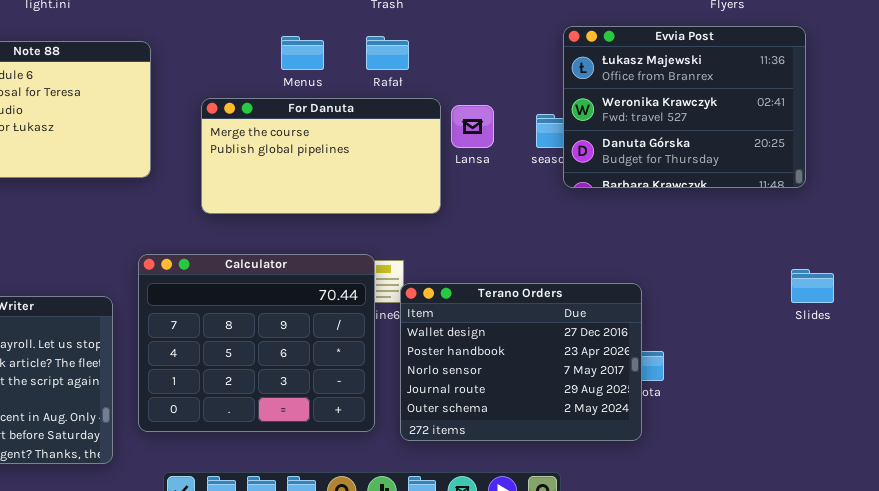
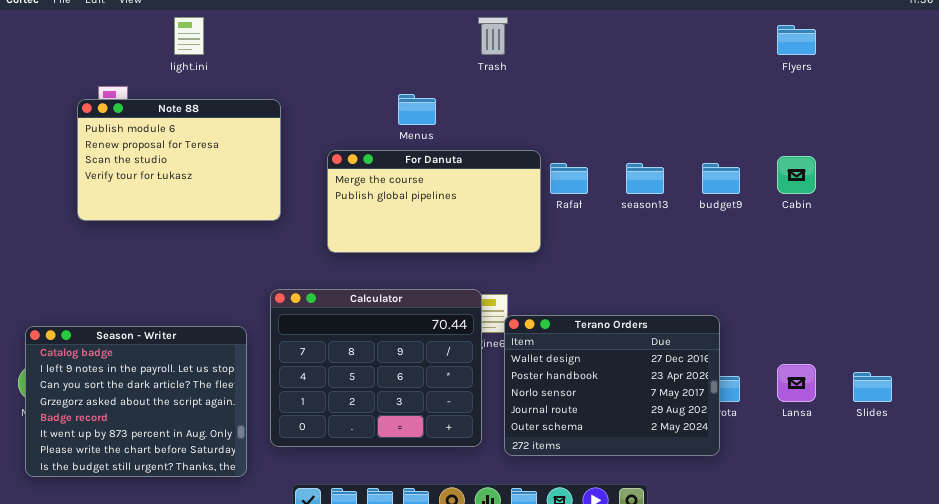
Evvia Post: [563,26,806,188] -> none, closed
Rafał: [366,36,409,70] -> [550,163,588,194], moved
Lansa: [451,105,494,148] -> [777,364,816,402], moved
Slides: [791,269,834,303] -> [853,372,892,402], moved

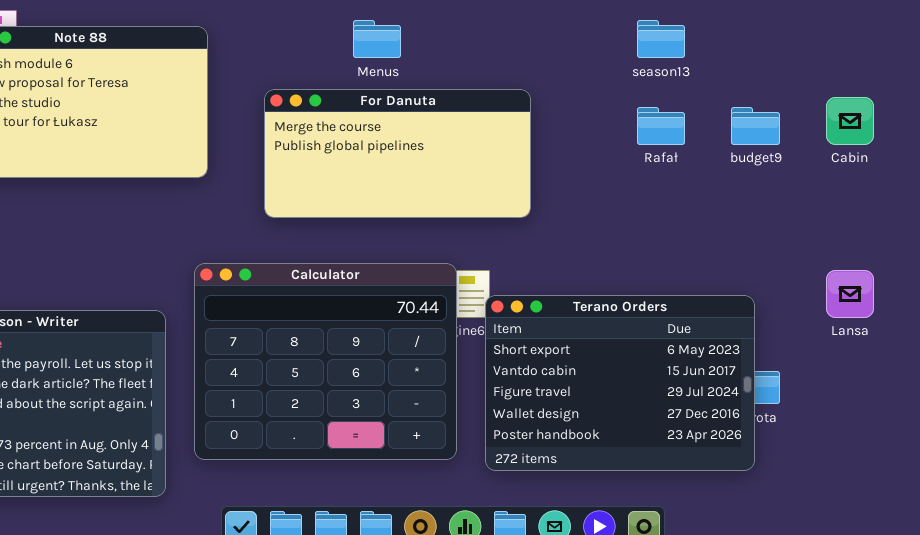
Rafał: [550,163,588,194] -> [637,107,685,145], moved
season13: [626,163,664,194] -> [637,20,685,58], moved
Terano Orders: [504,315,720,456] -> [485,295,755,471], scrolled up 3 rows
Lansa: [777,364,816,402] -> [826,270,874,318], moved

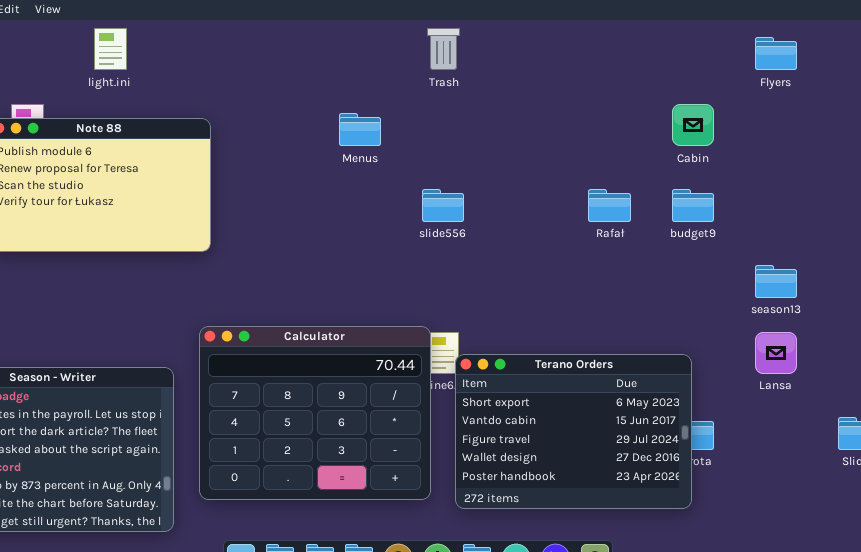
season13: [637,20,685,58] -> [755,265,797,298], moved
For Danuta: [264,89,531,218] -> none, closed
Cabin: [826,97,874,145] -> [672,104,714,146], moved

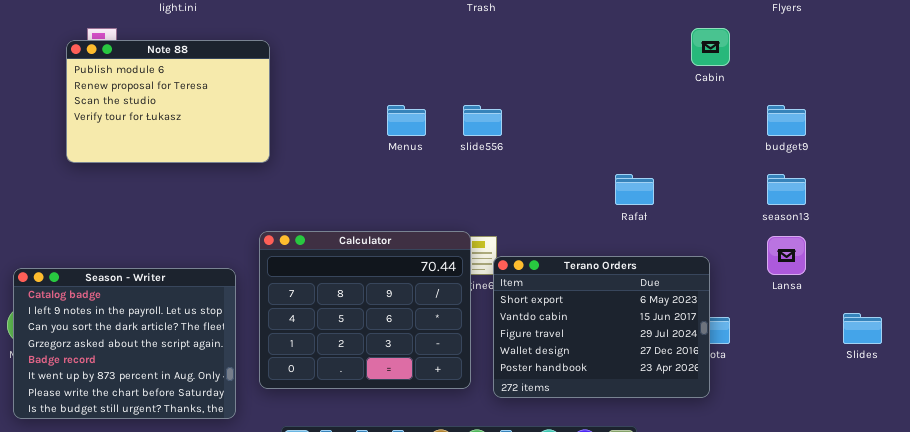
Menus: [339,113,381,146] -> [387,105,426,136], moved
Rafał: [588,189,631,222] -> [615,174,654,205], moved
budget9: [672,189,714,222] -> [767,105,806,136], moved

